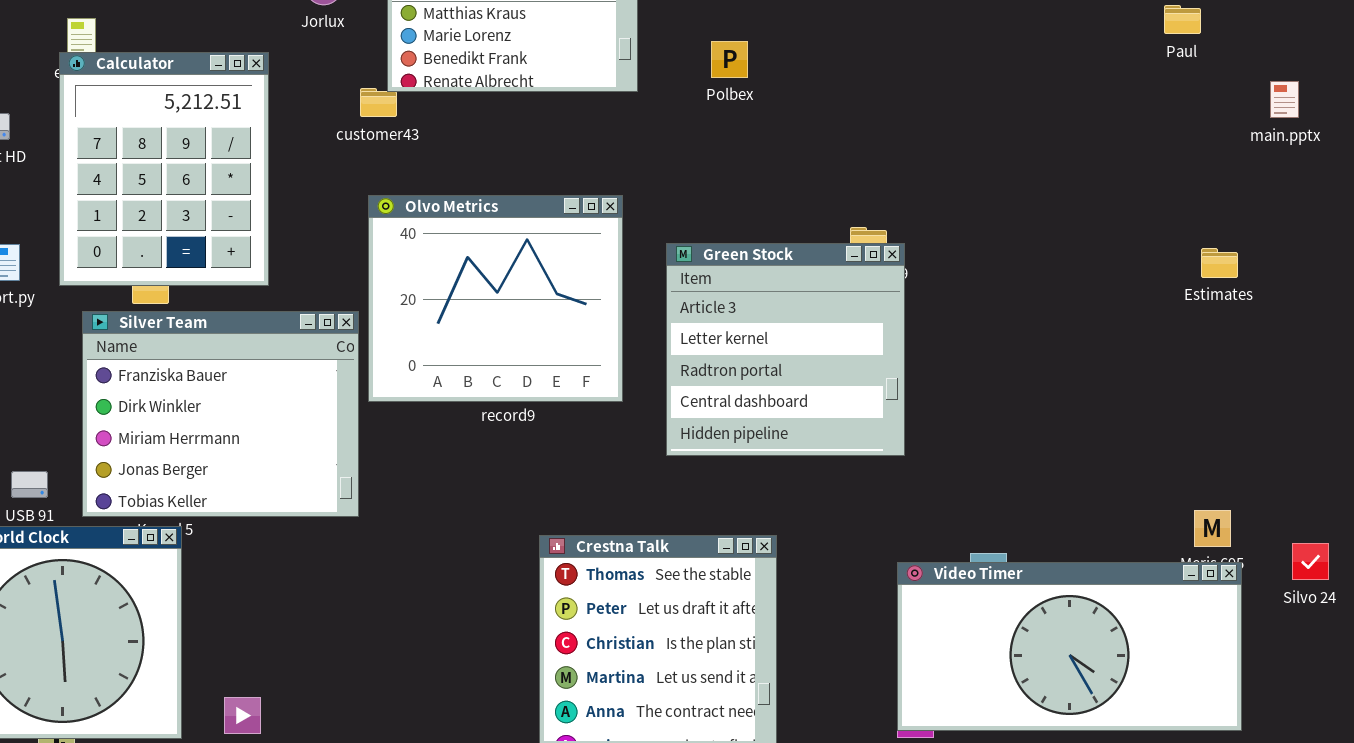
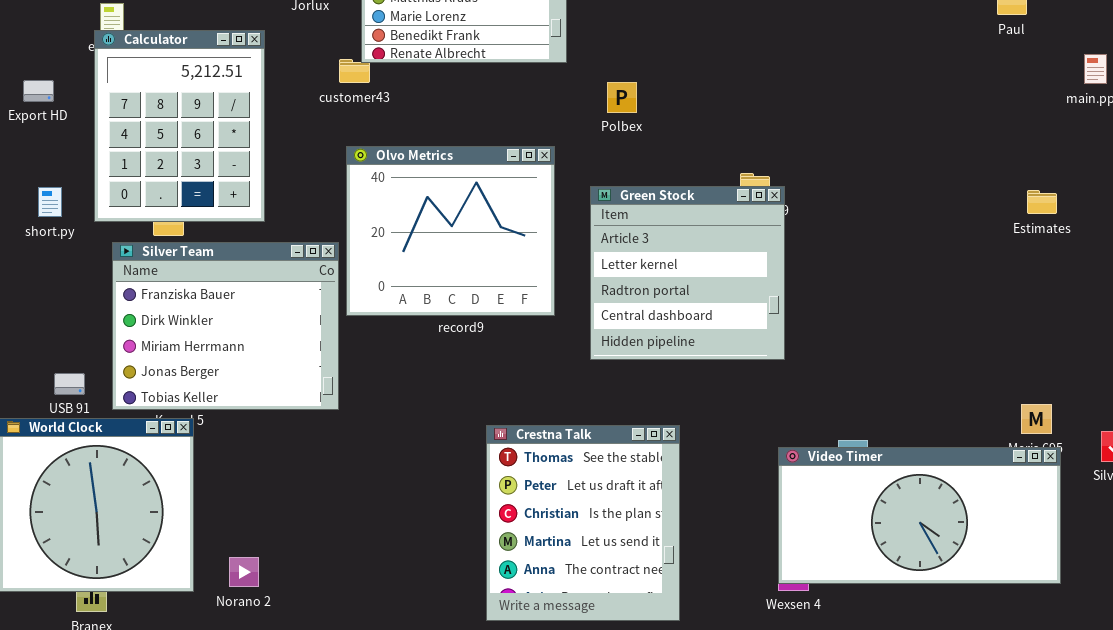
Polbex: [711,41,748,78] -> [607,82,637,113], moved

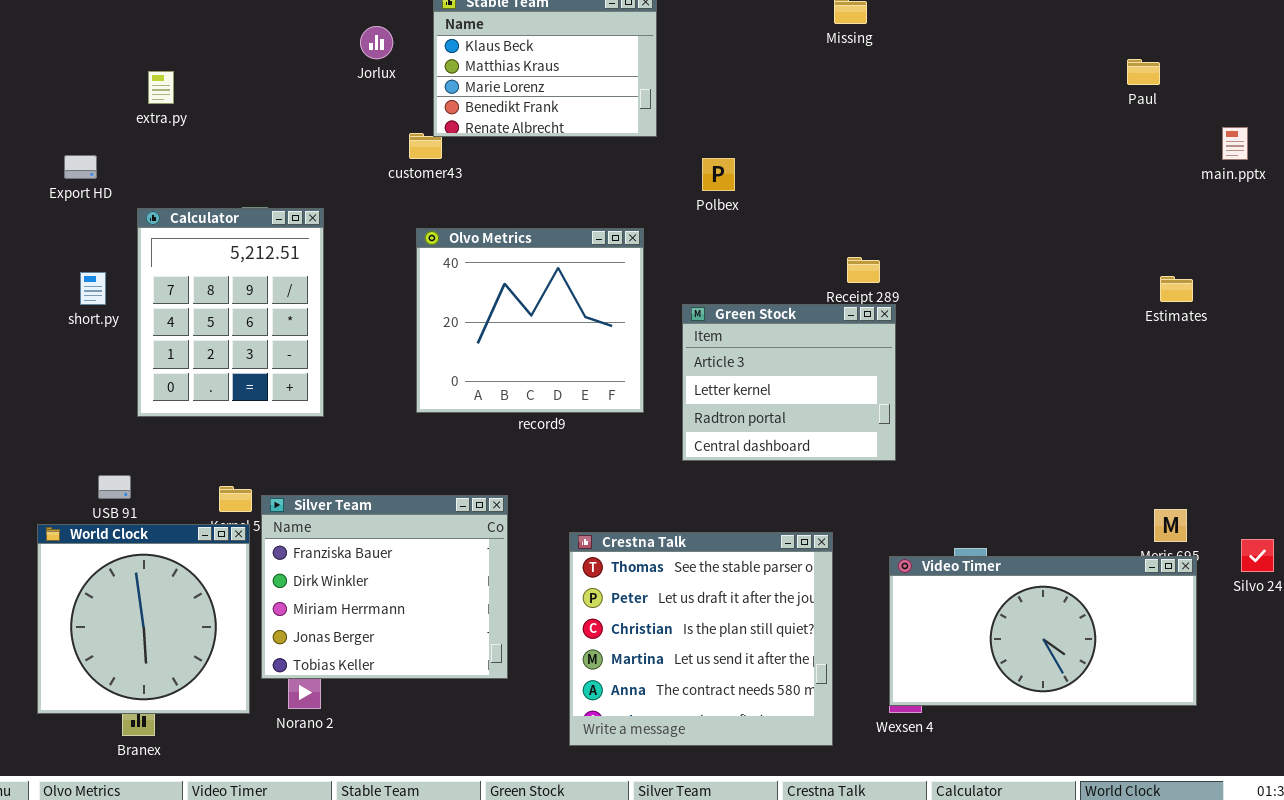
Calculator: [94,30,265,222] -> [137,208,324,417], moved
Green Stock: [590,186,785,360] -> [682,304,896,461], resized
Silver Team: [112,242,339,410] -> [261,495,508,679], moved
Crestna Talk: [486,425,680,621] -> [569,532,833,746], resized

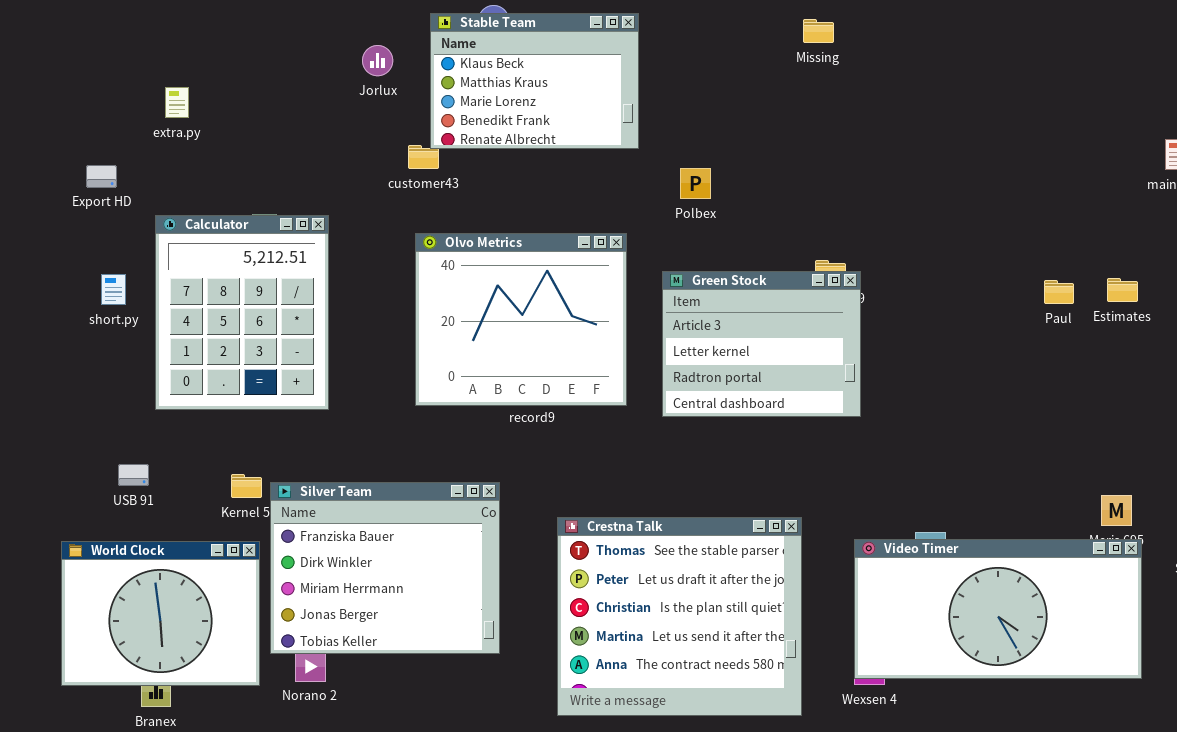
Paul: [1127,59,1160,85] -> [1044,280,1074,304], moved
Green Stock: [682,304,896,461] -> [662,271,861,417], moved
World Clock: [37,524,250,714] -> [61,541,260,686], resized

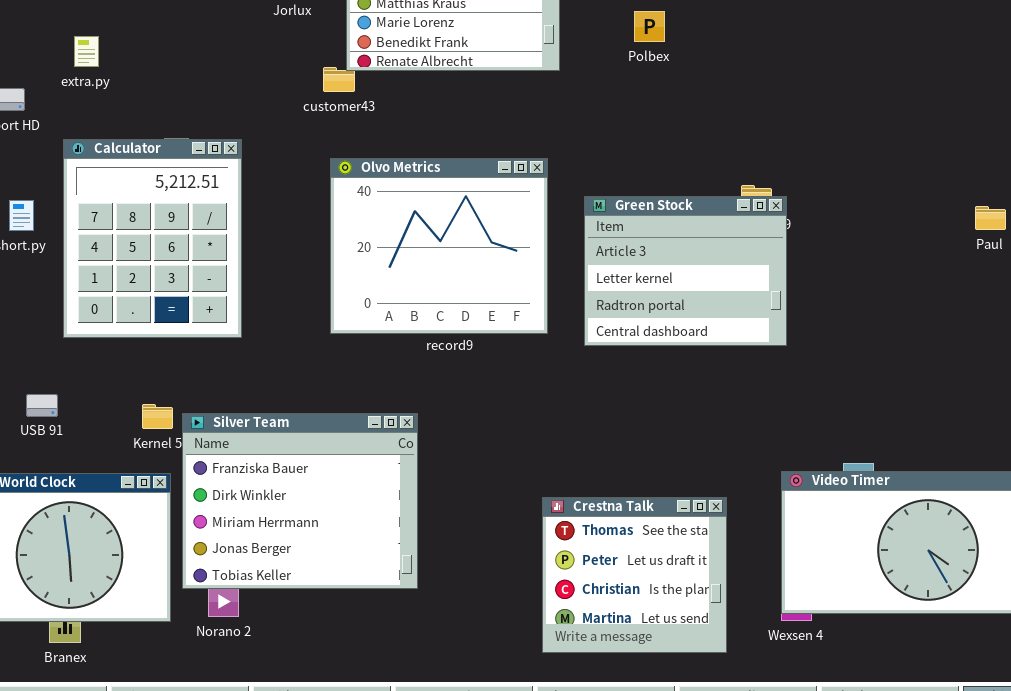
extra.py: [165,87,189,118] -> [74,36,99,67], moved
Polbex: [680,168,711,199] -> [634,11,665,42], moved
Crestna Talk: [557,517,802,716] -> [542,497,727,653], resized

